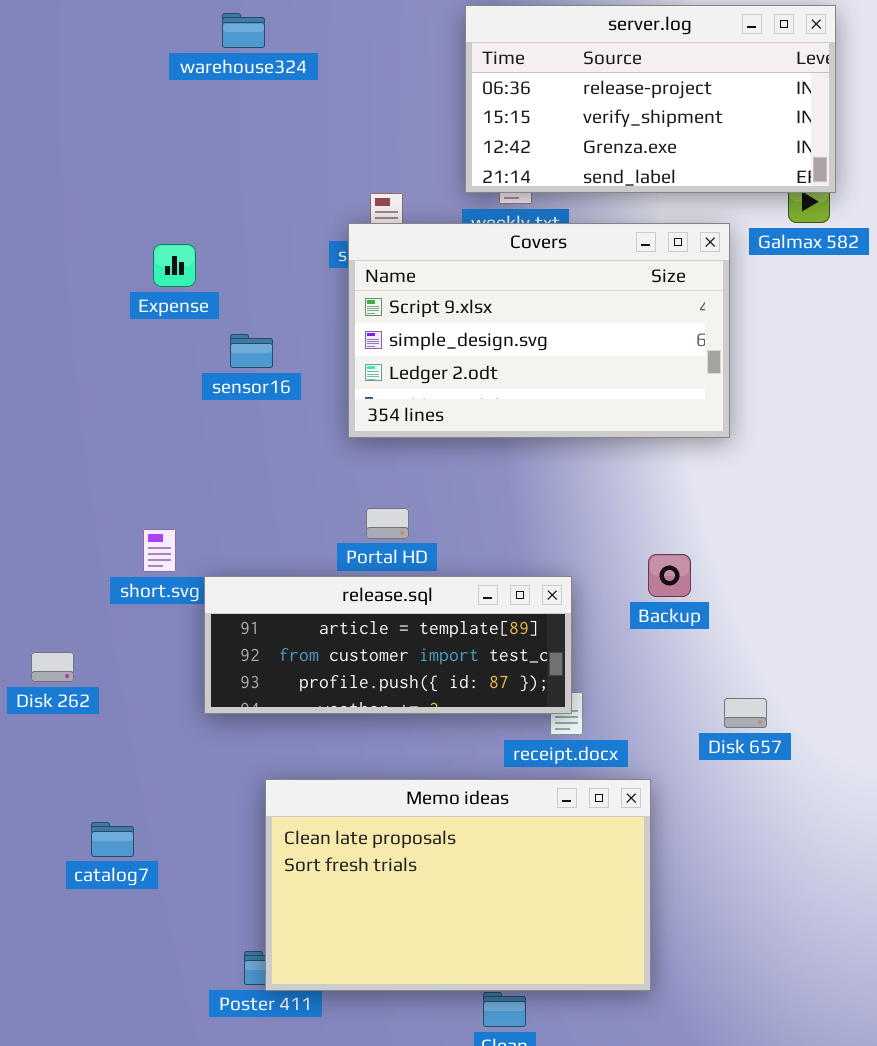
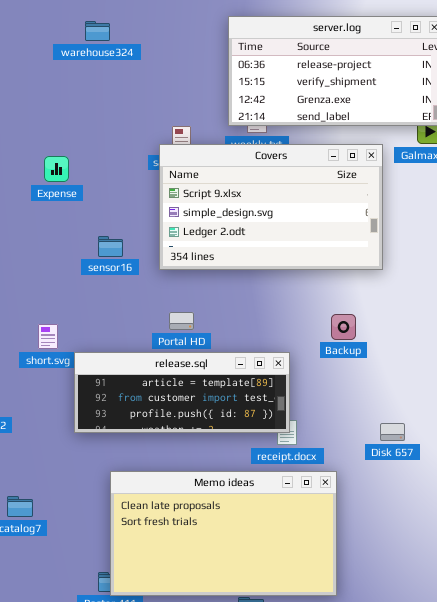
sensor16: [230,334,273,368] -> [98,236,123,257], moved
Backup: [648,554,691,597] -> [331,314,356,340], moved

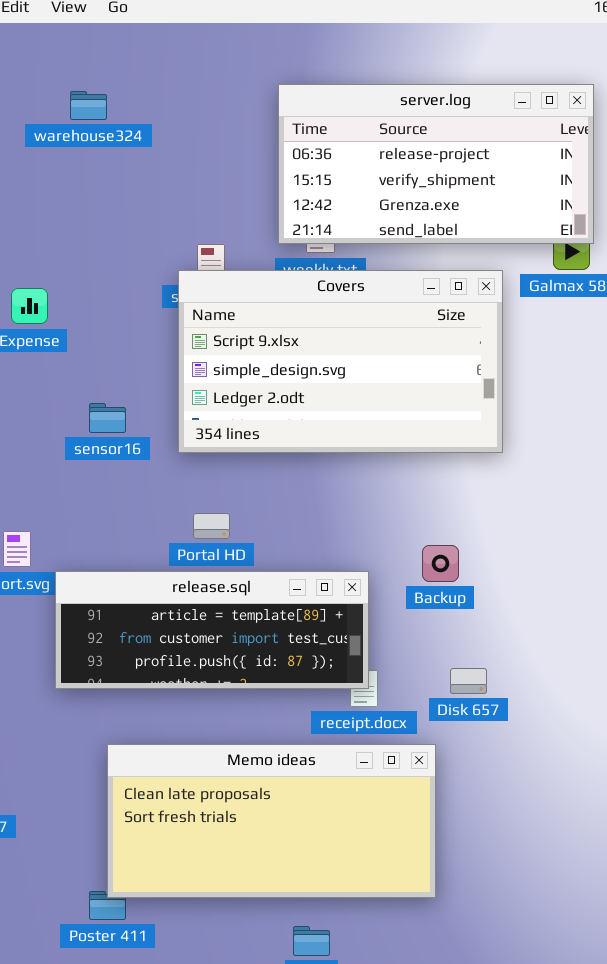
Backup: [331,314,356,340] -> [422,545,459,582], moved
Disk 657: [380,423,405,441] -> [450,668,487,694], moved
Memo ideas: [110,471,337,596] -> [107,744,436,898], resized

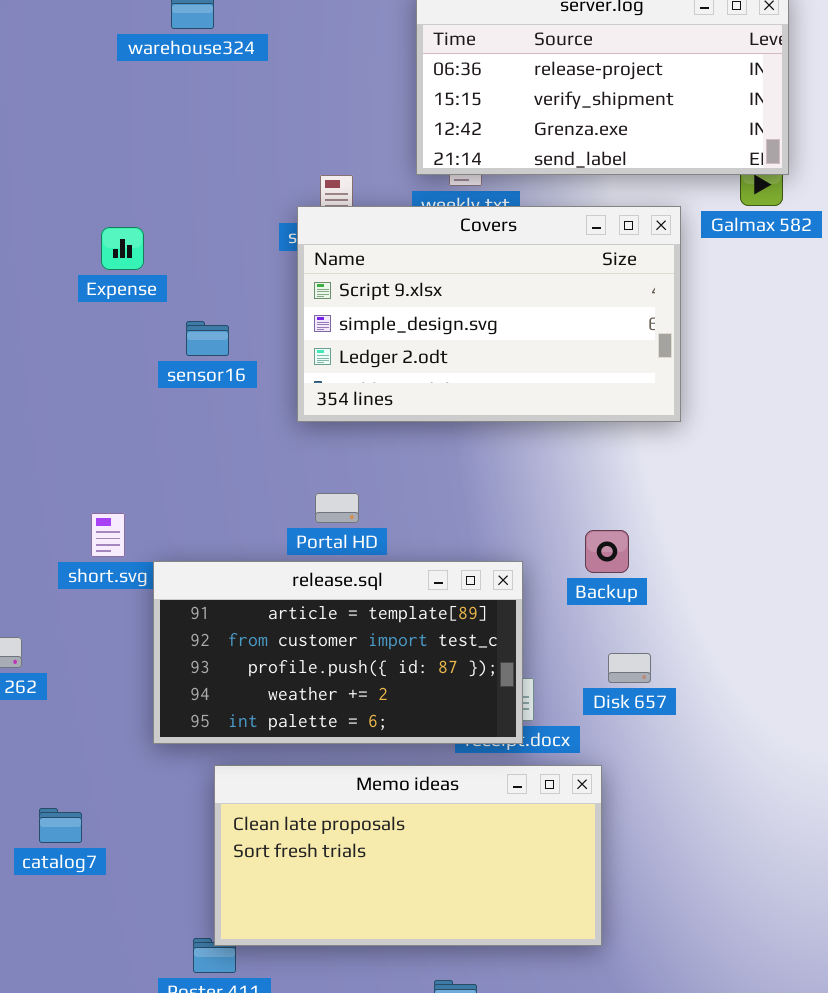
sensor16: [89,403,126,433] -> [186,321,229,356], moved
release.sql: [55,571,369,689] -> [153,561,523,744], resized
Disk 657: [450,668,487,694] -> [608,653,651,683], moved

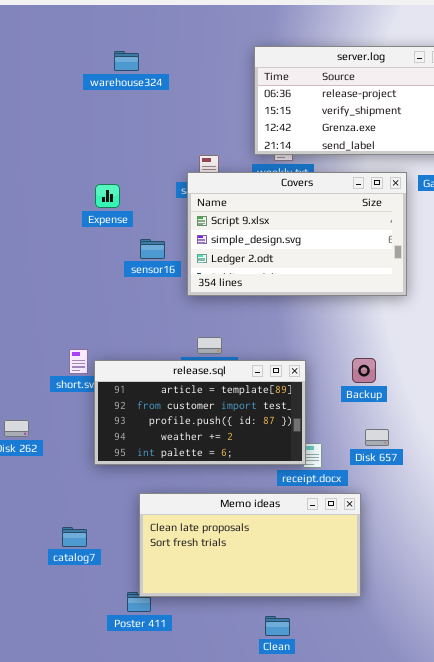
Expense: [101,227,144,270] -> [95,184,120,208], moved
sensor16: [186,321,229,356] -> [140,239,165,259], moved
release.sql: [153,561,523,744] -> [94,360,306,465], moved
catalog7: [39,808,82,843] -> [62,527,87,547], moved

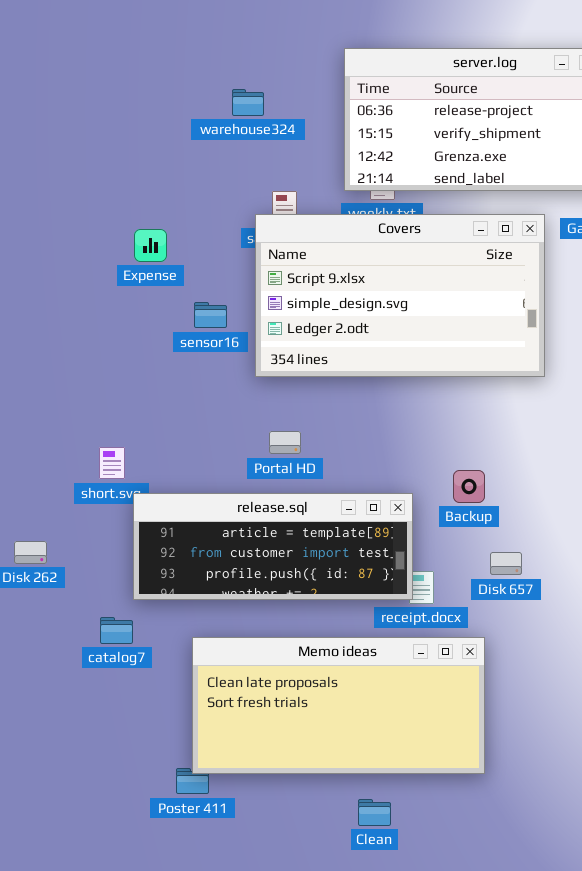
warehouse324: [114,51,139,71] -> [232,89,264,116], moved
Backup: [352,358,376,383] -> [453,470,485,503], moved
release.sql: [94,360,306,465] -> [133,493,413,600], resized
catalog7: [62,527,87,547] -> [100,617,133,644], moved

